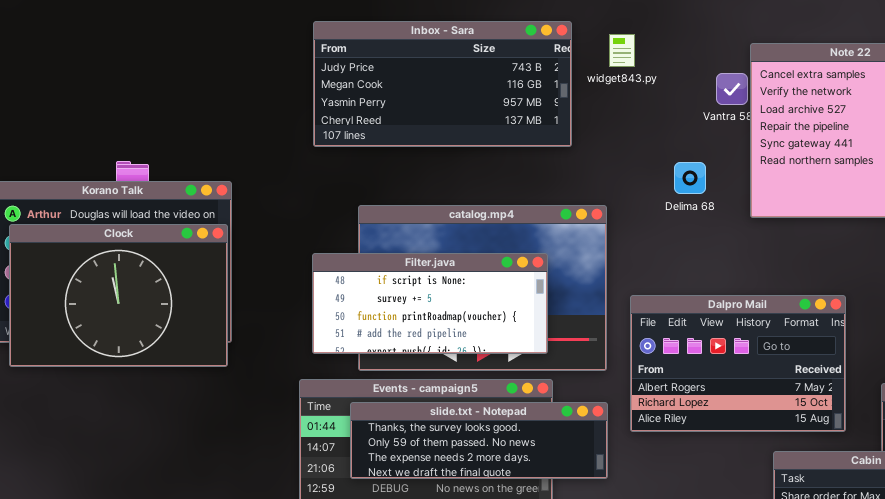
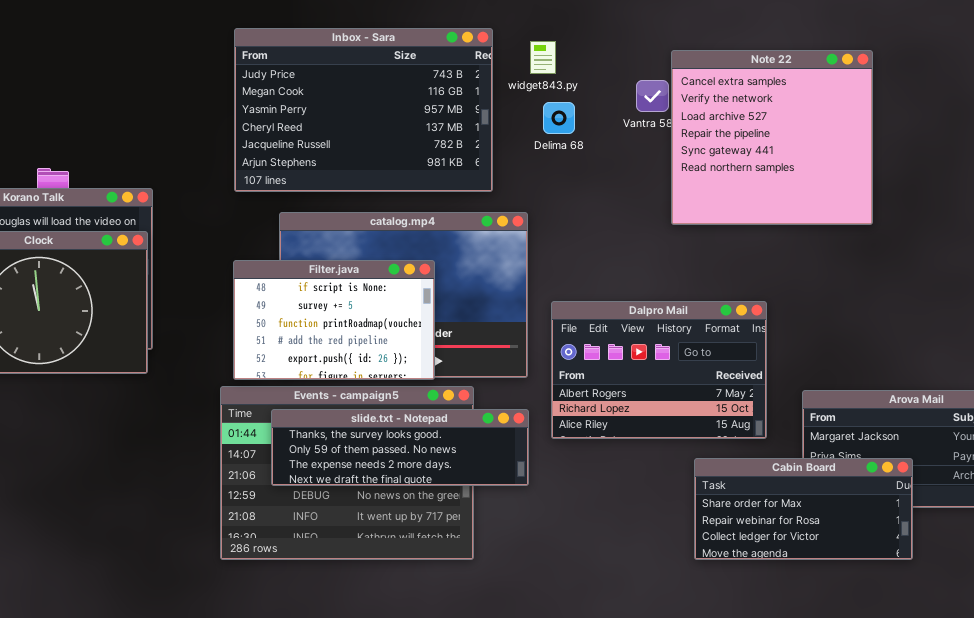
Inbox - Sara: [313,21,572,147] -> [234,28,493,192], resized
Delima 68: [674,162,706,194] -> [543,102,575,134], moved
Filter.java: [312,253,548,354] -> [233,260,435,380], resized

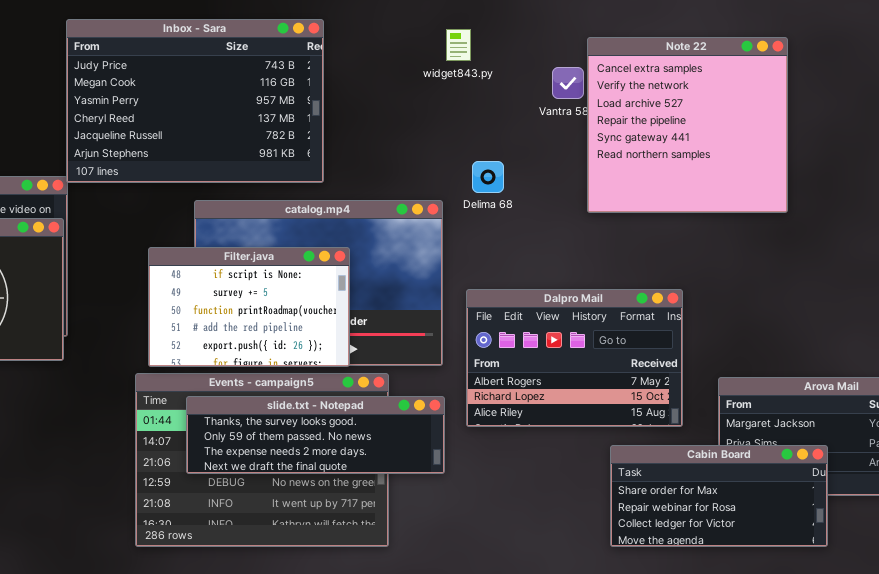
Inbox - Sara: [234,28,493,192] -> [66,19,324,183], moved
Delima 68: [543,102,575,134] -> [472,161,504,193], moved

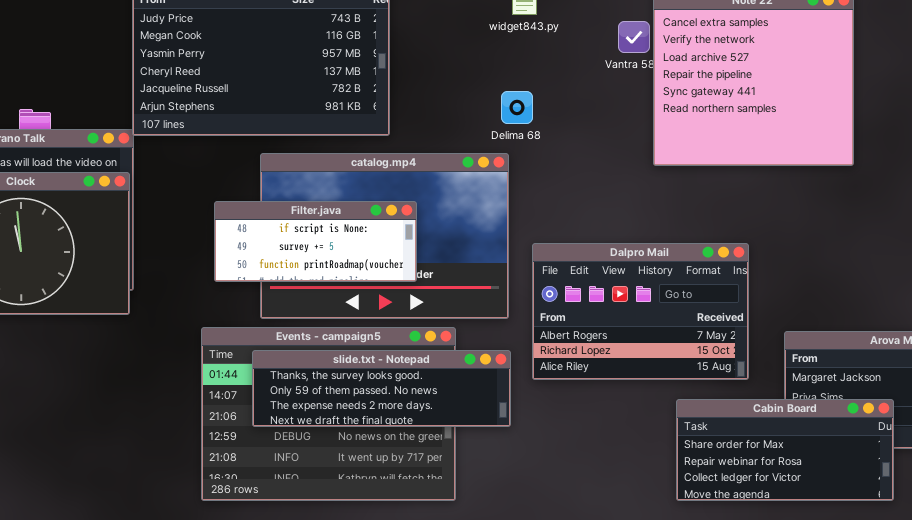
Delima 68: [472,161,504,193] -> [501,91,533,124], moved
Filter.java: [148,247,350,367] -> [214,201,417,282], resized

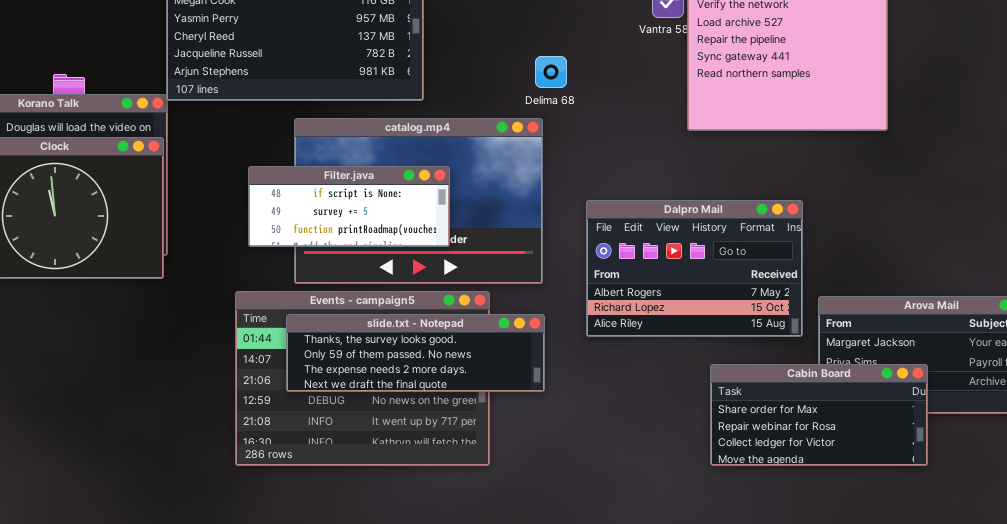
Dalpro Mail: [532,243,749,380] -> [586,200,803,337], moved

